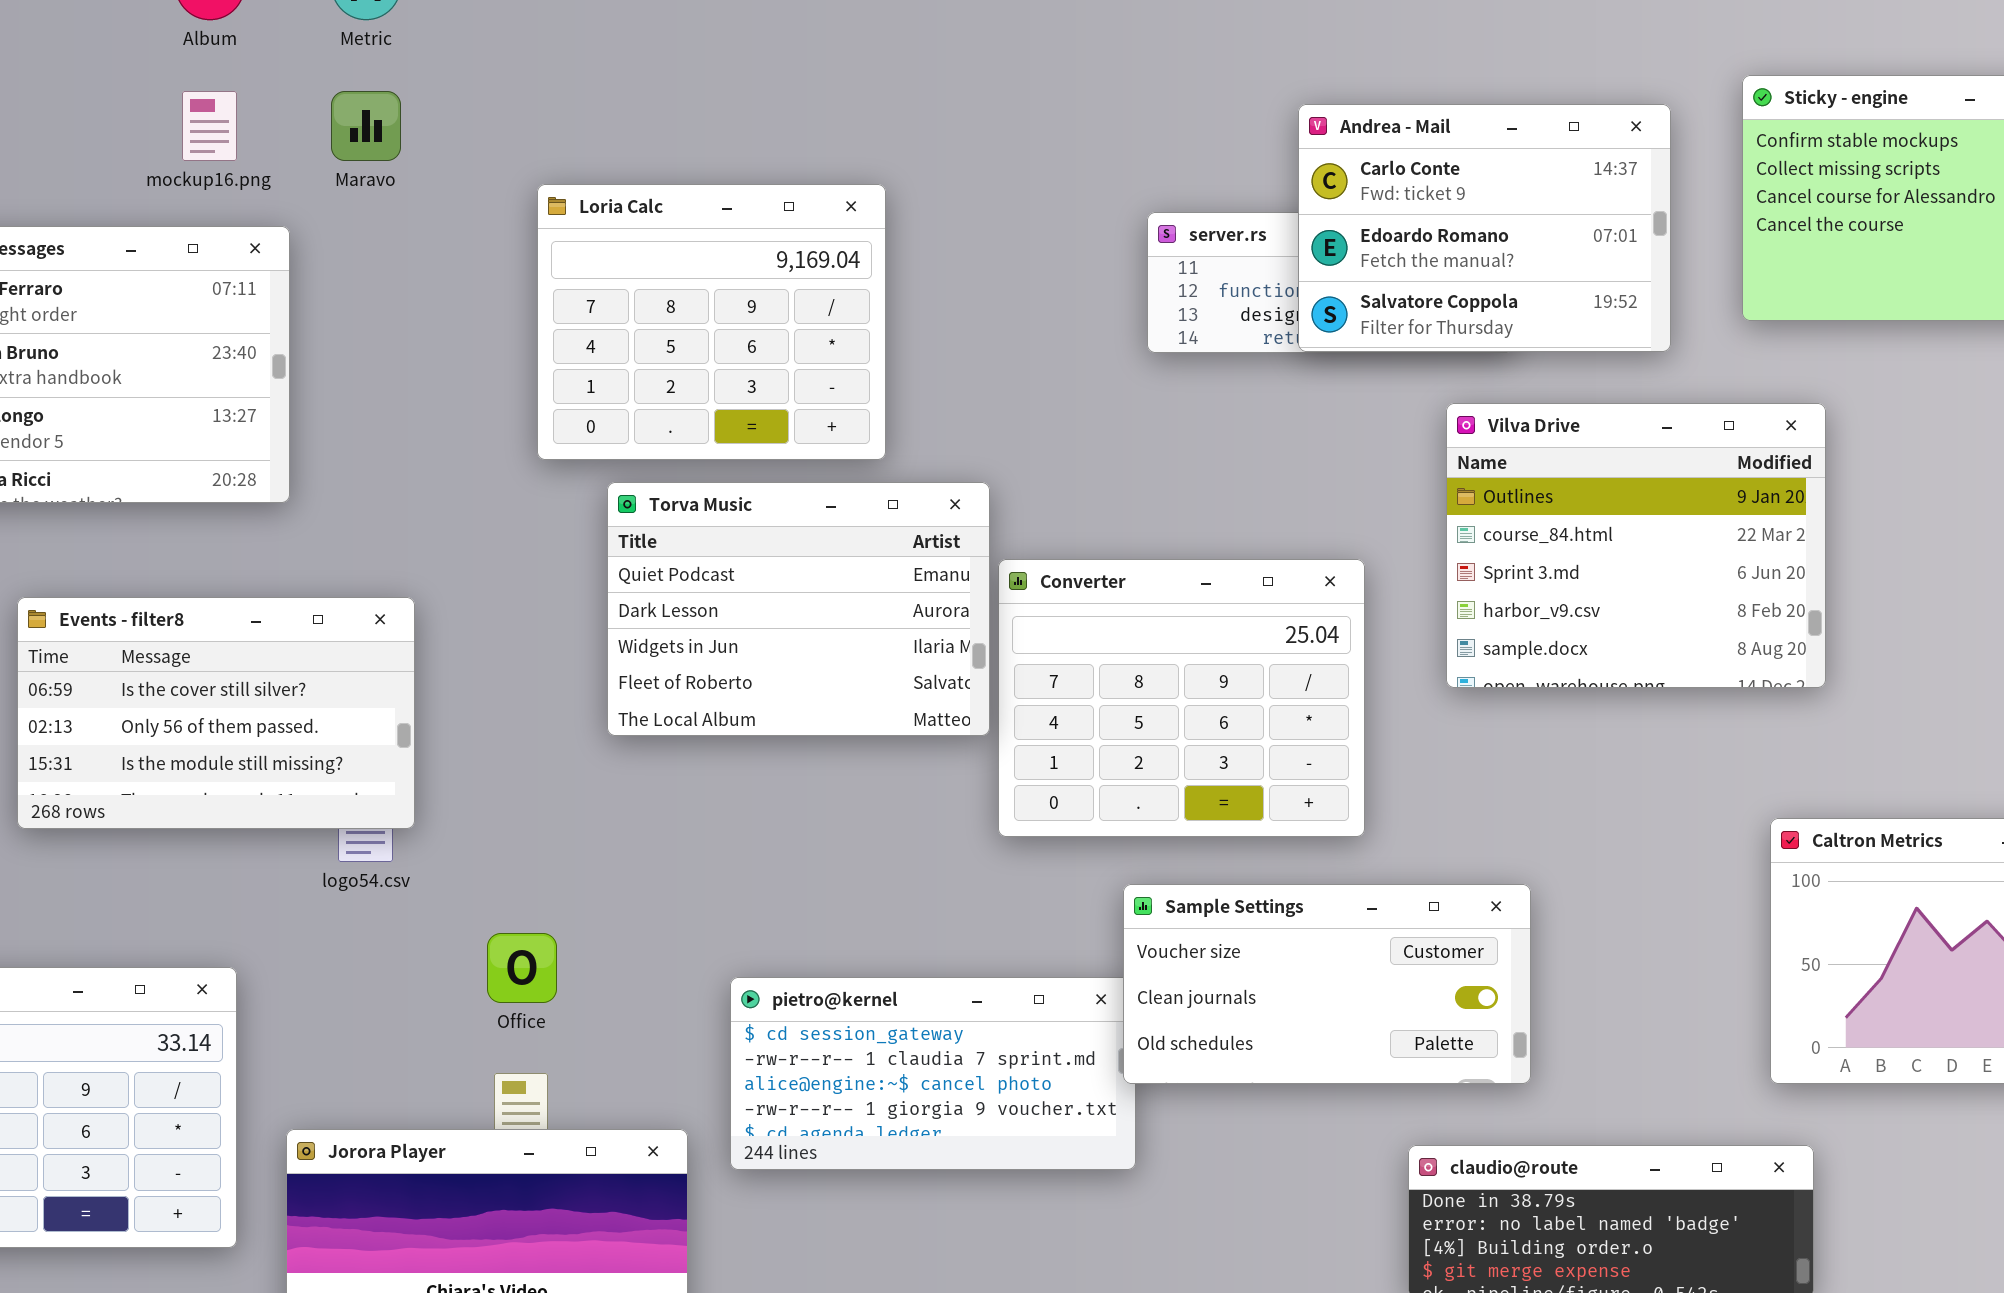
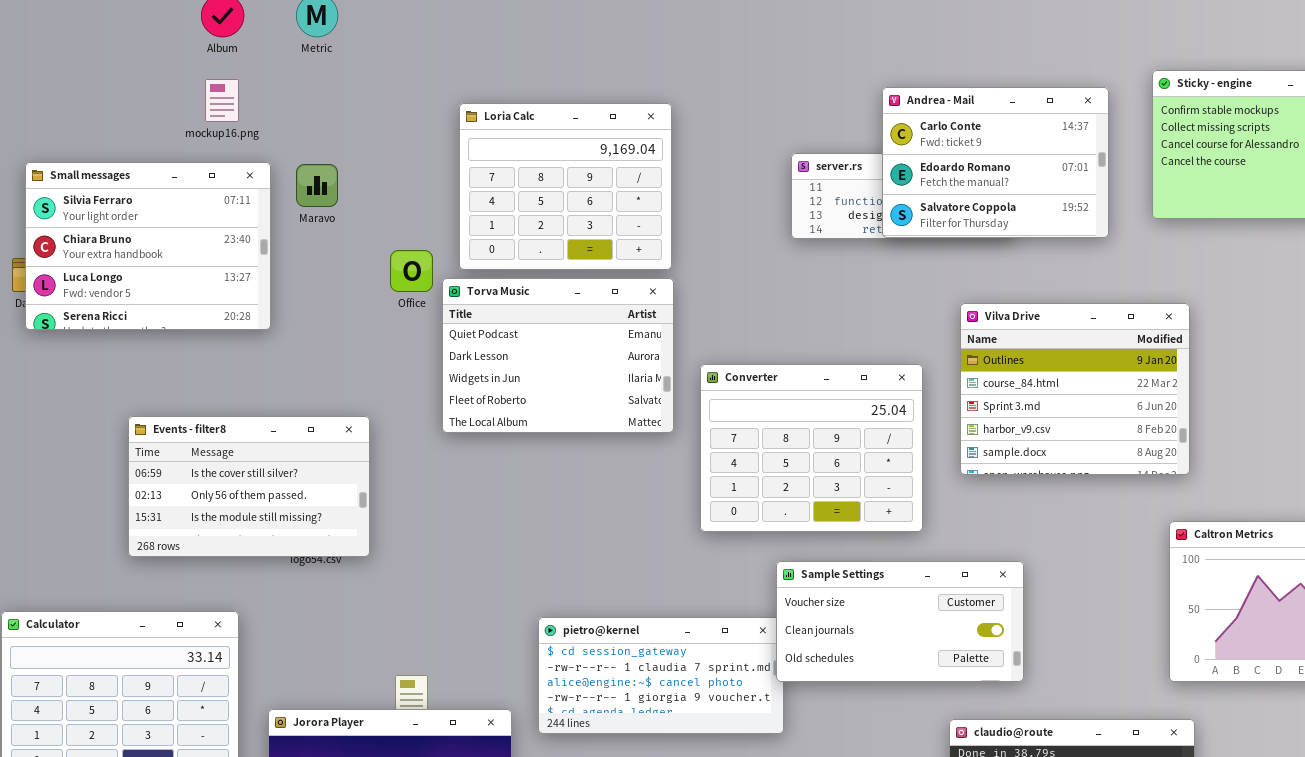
Maravo: [331,91,401,161] -> [296,164,338,207], moved
Loria Calc: [537,184,886,460] -> [459,103,672,270], moved
Vilva Drive: [1446,403,1826,688] -> [960,303,1190,475], moved
Torva Music: [607,482,990,736] -> [442,278,674,433], moved
Events - filter8: [17,597,415,829] -> [128,416,370,557], moved
Office: [487,933,557,1003] -> [390,250,433,292], moved

